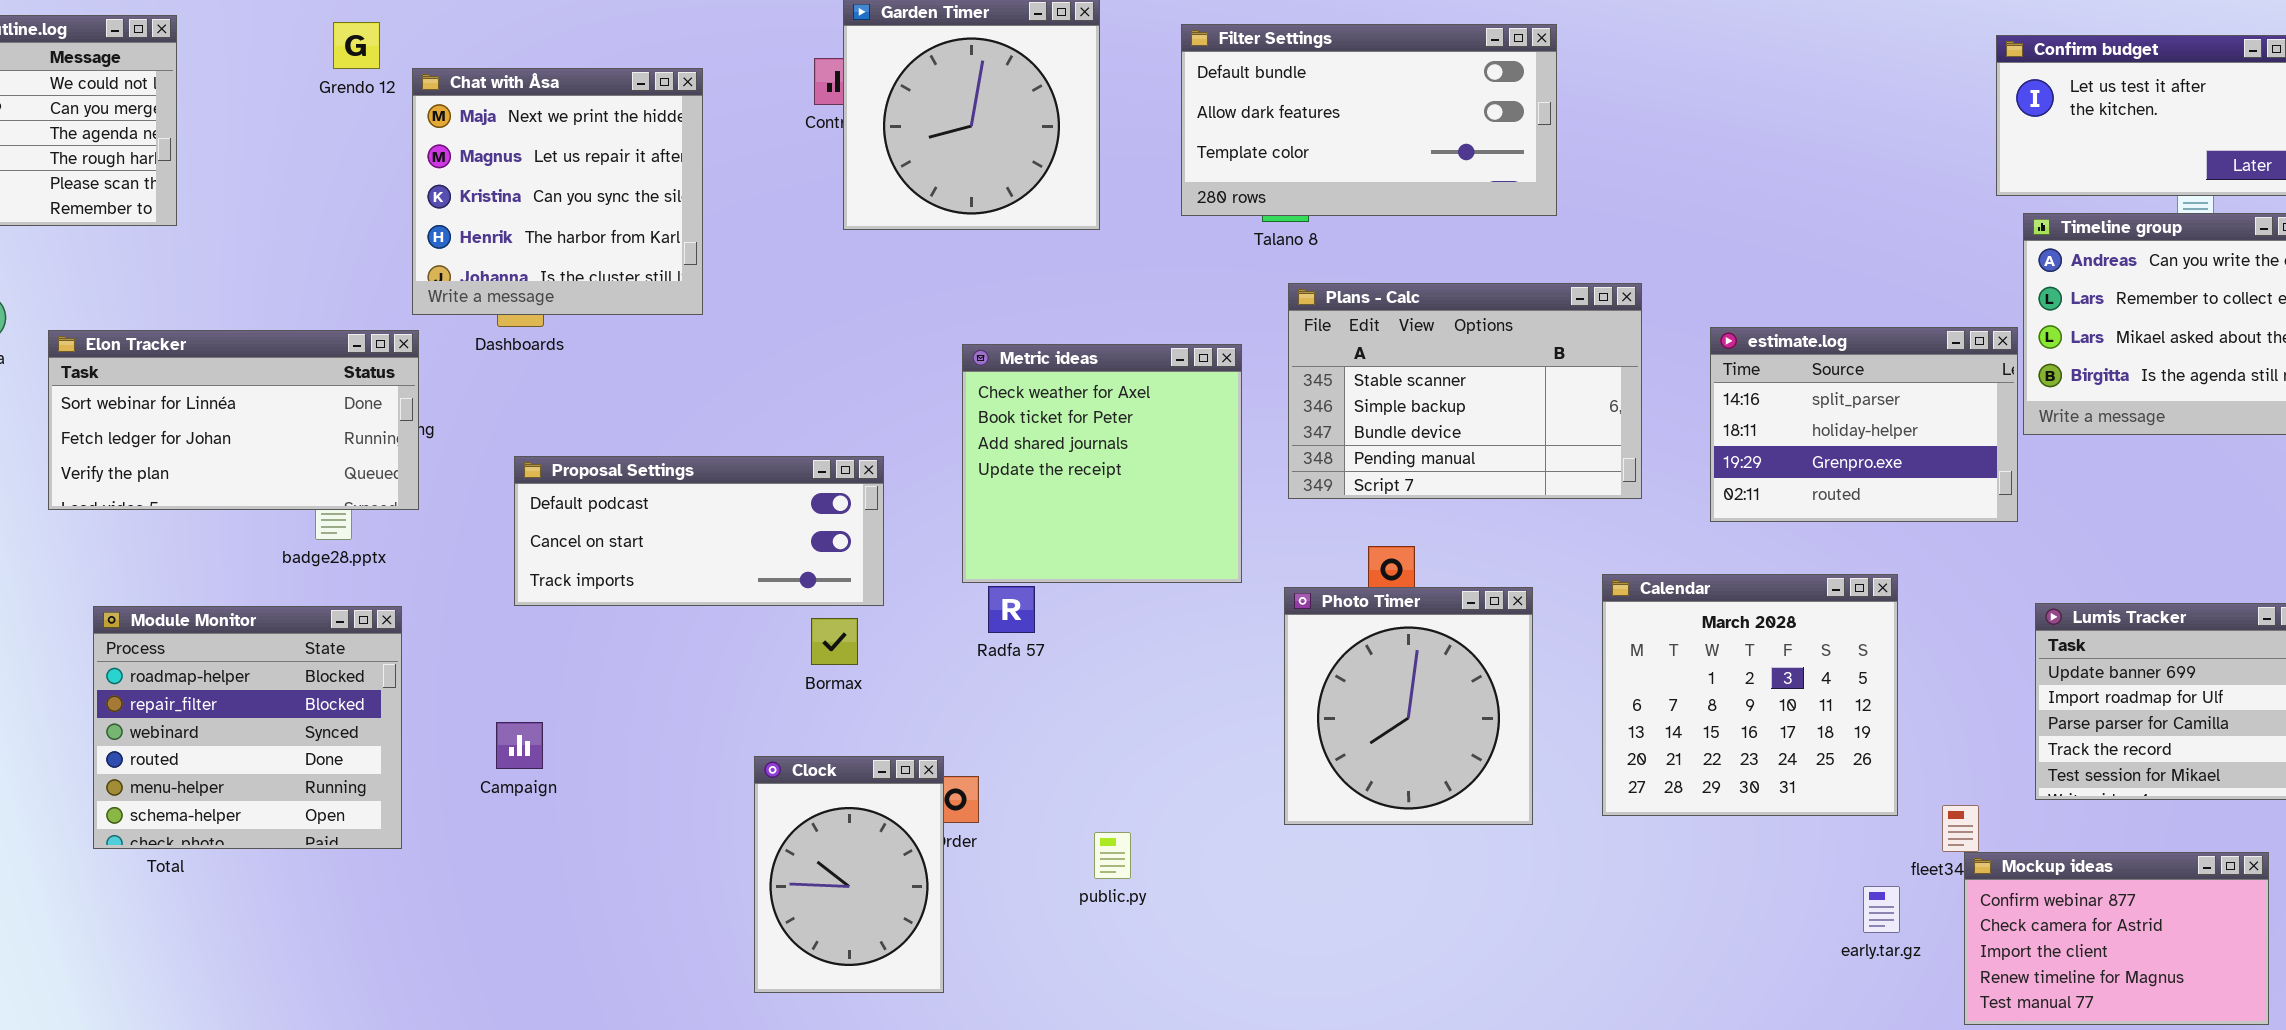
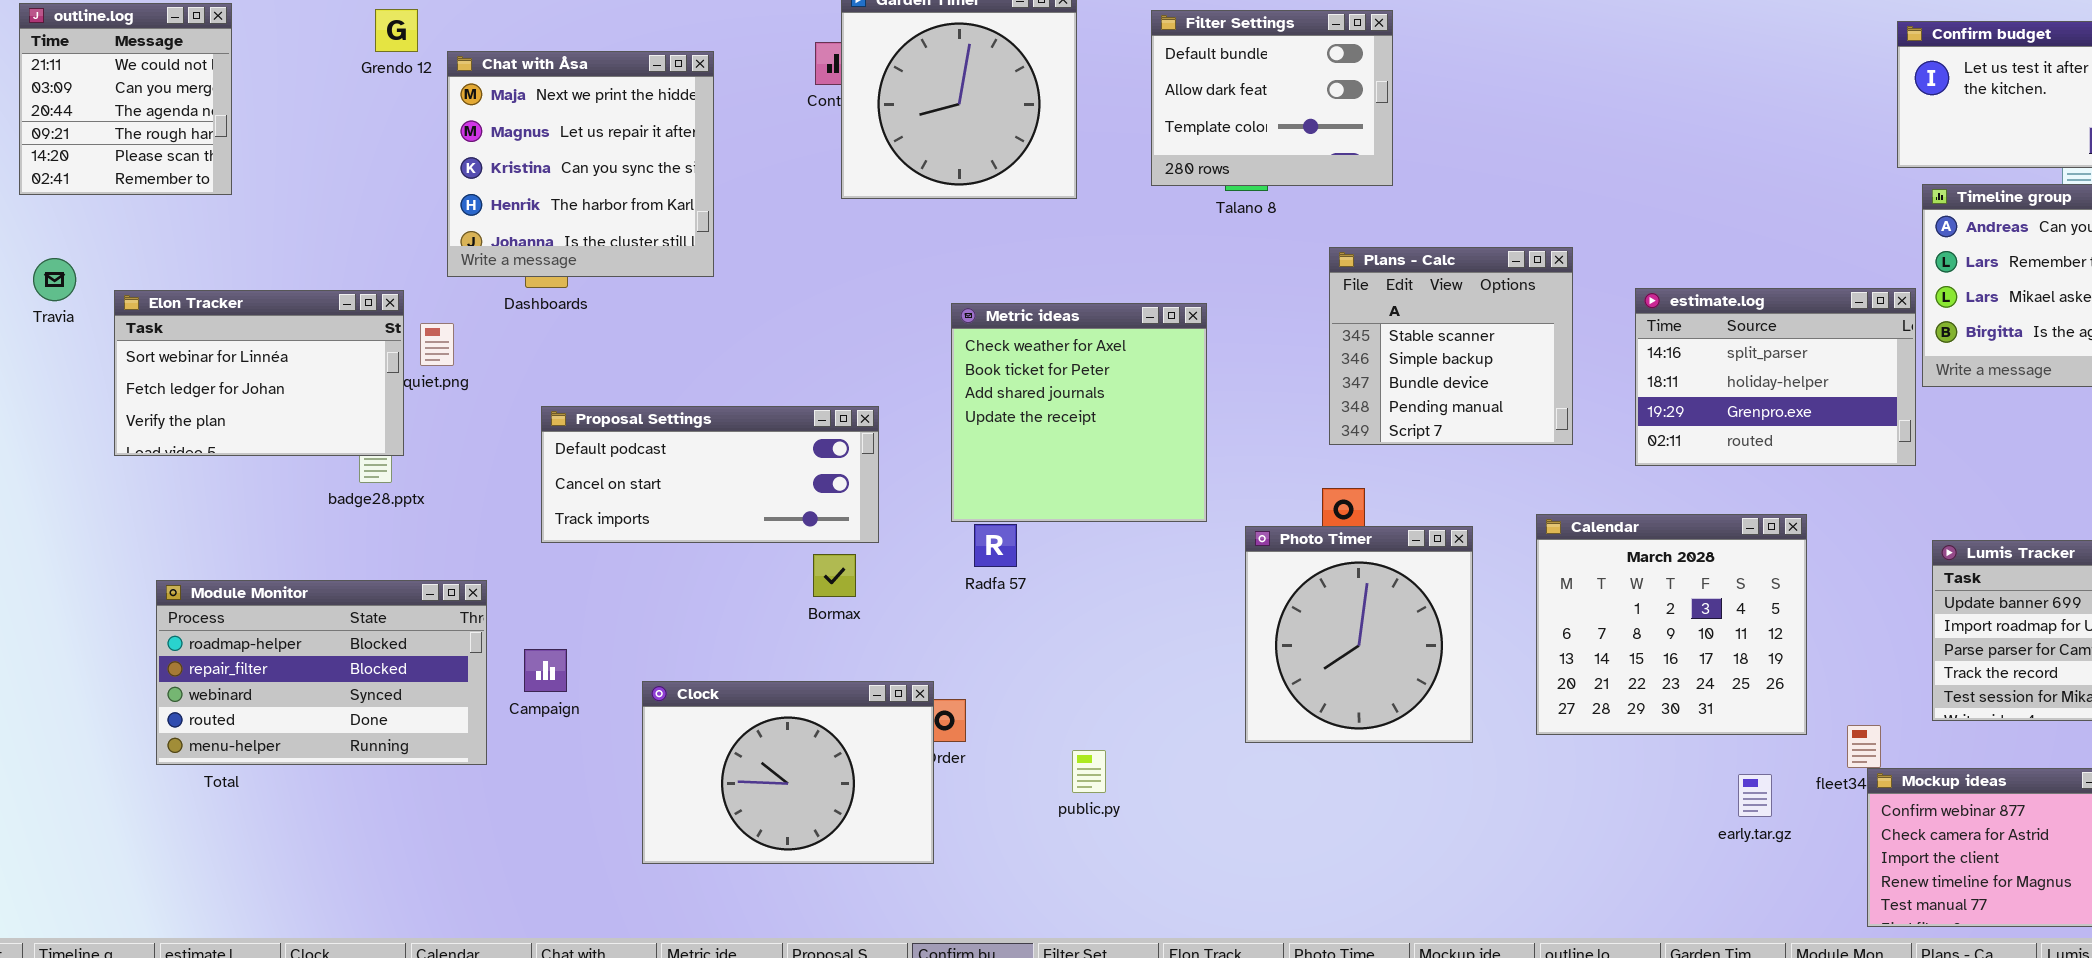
Filter Settings: [1181,24,1557,216] -> [1151,10,1393,186], resized
Plans - Calc: [1288,283,1642,499] -> [1329,247,1573,445], resized
Elon Tracker: [48,330,419,510] -> [114,290,404,456], resized
Module Monitor: [93,606,402,849] -> [156,580,487,765], resized
Clock: [754,756,944,993] -> [642,681,934,864], resized
early.tar.gz: [1863,886,1900,933] -> [1738,774,1772,817], moved

